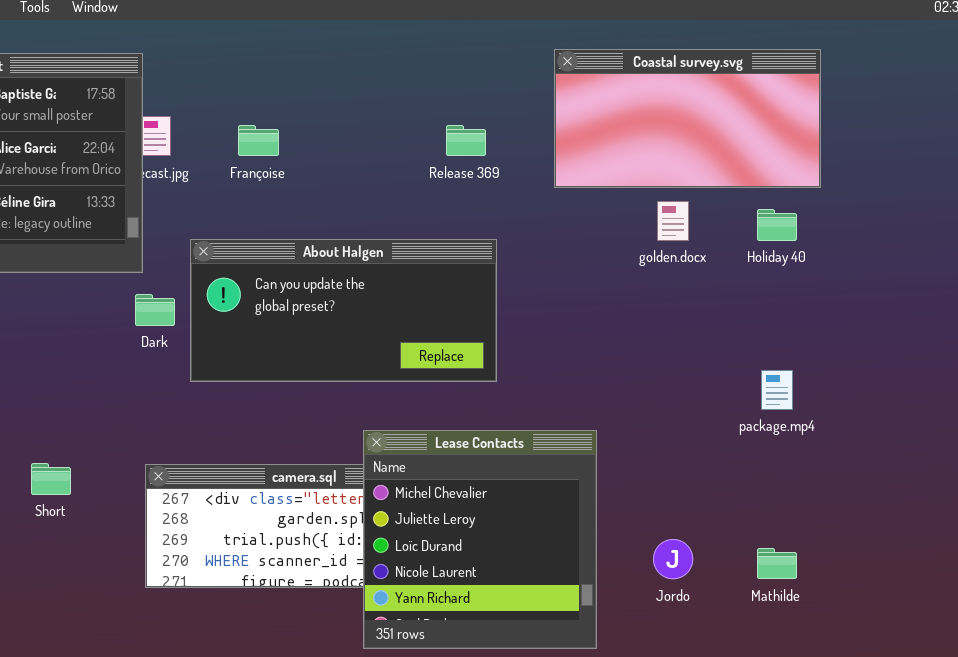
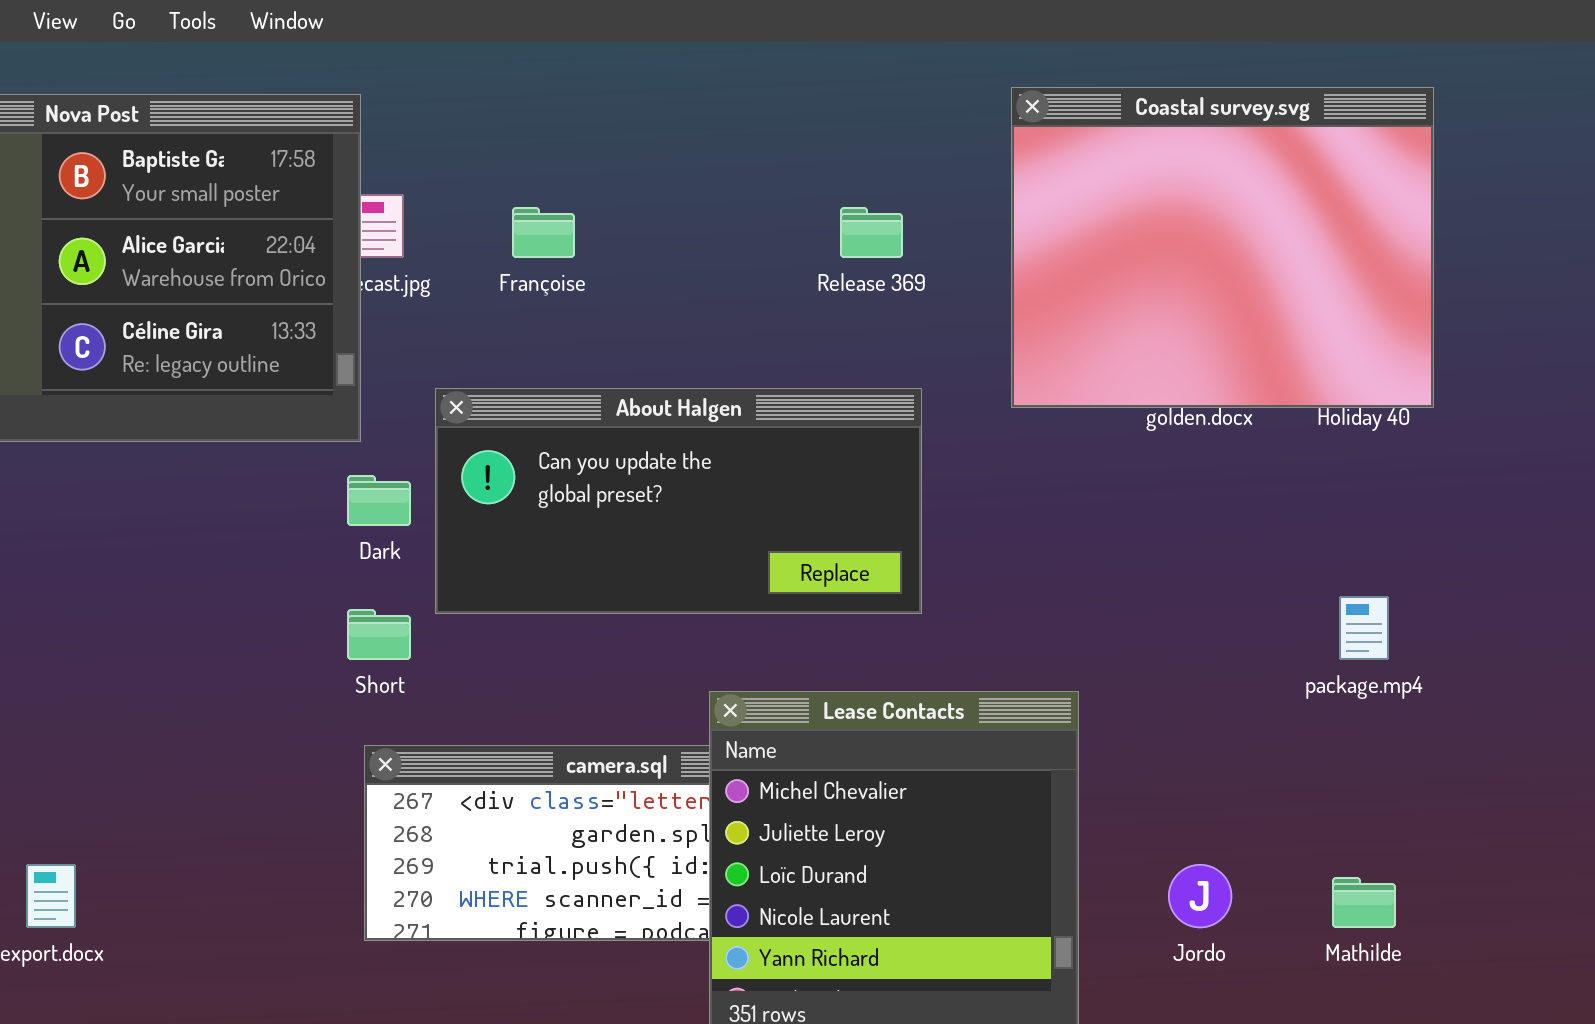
Coastal survey.svg: [554,49,821,188] -> [1011,87,1434,408], resized
Short: [31,463,71,495] -> [347,609,411,660], moved

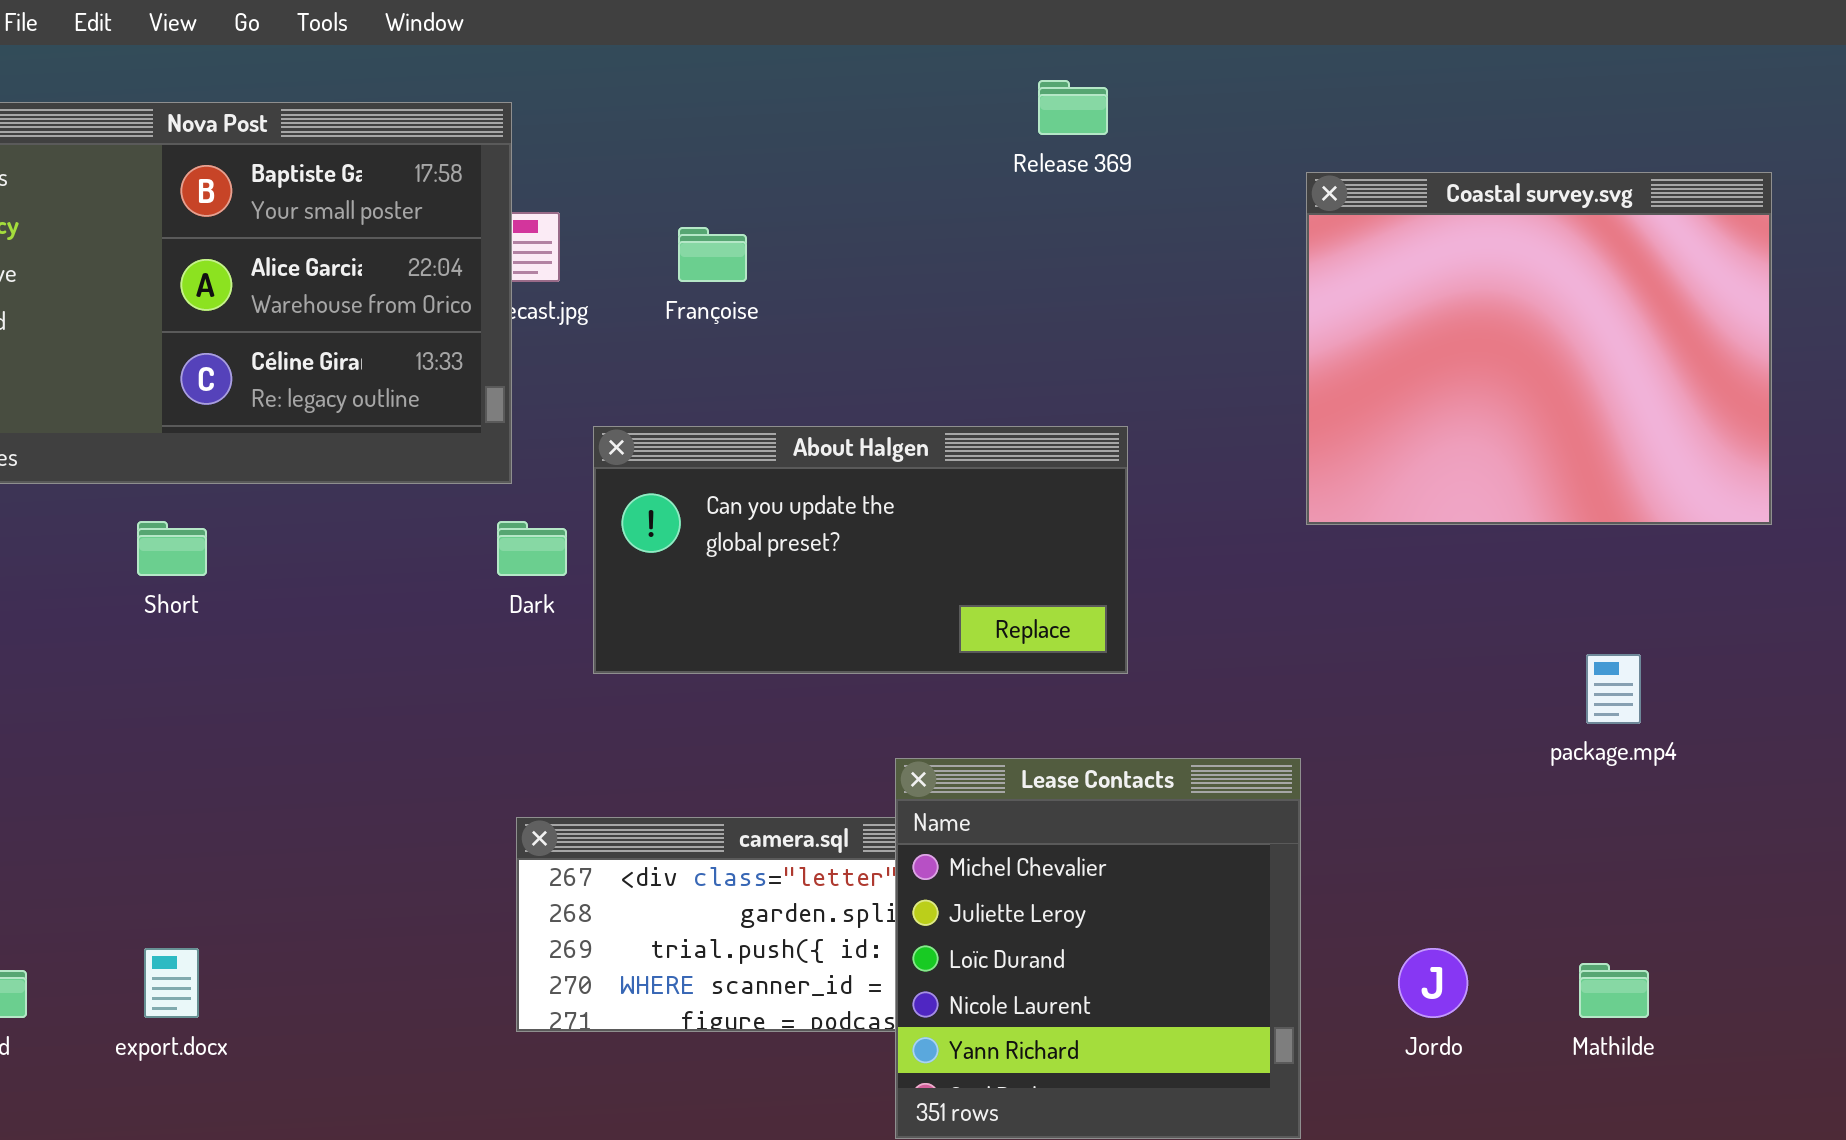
Coastal survey.svg: [1011,87,1434,408] -> [1306,172,1772,525], moved
Release 369: [840,207,903,258] -> [1038,80,1108,135], moved
Short: [347,609,411,660] -> [137,521,207,576], moved

